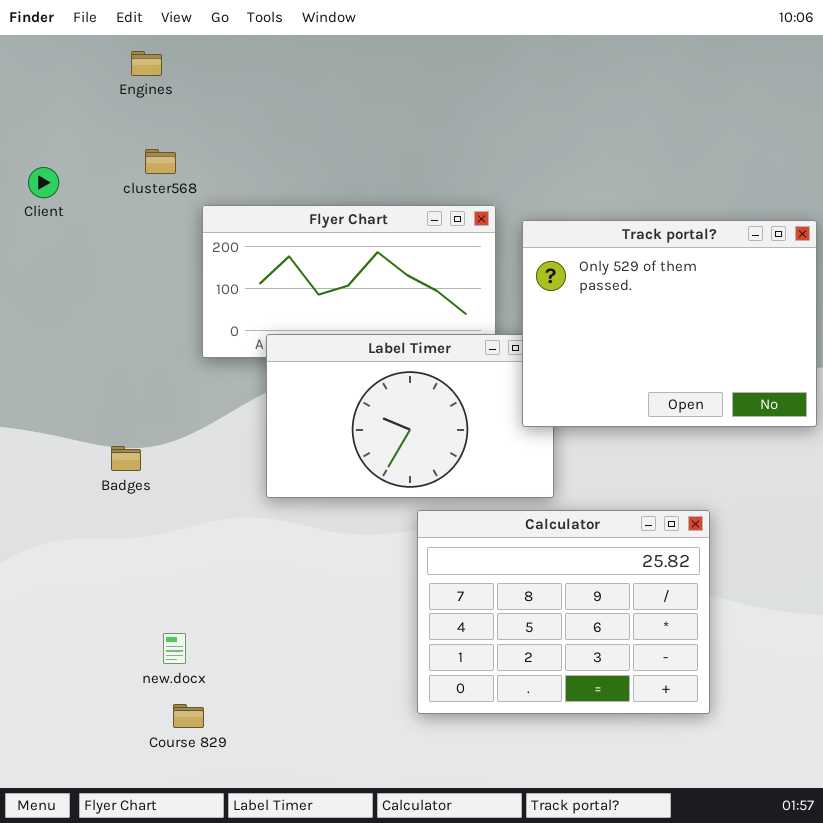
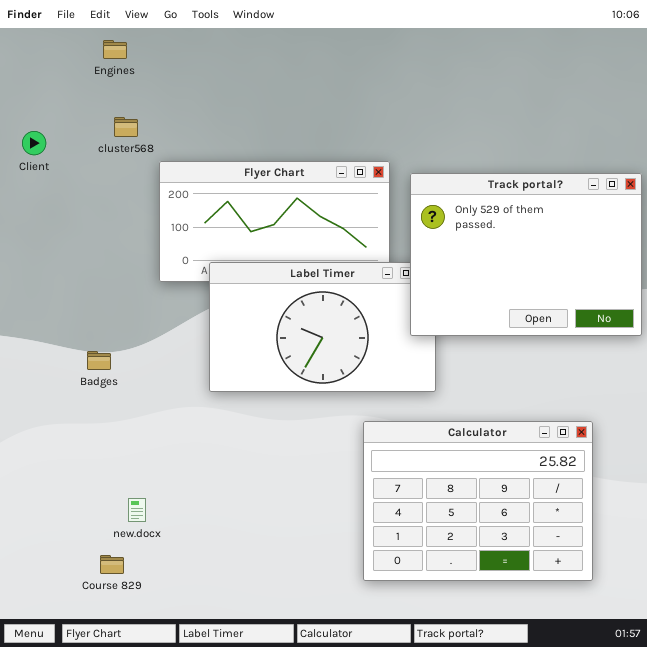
Calculator: [417,510,710,714] -> [363,421,593,581], moved
Course 829: [173,704,204,728] -> [100,555,124,574], moved

